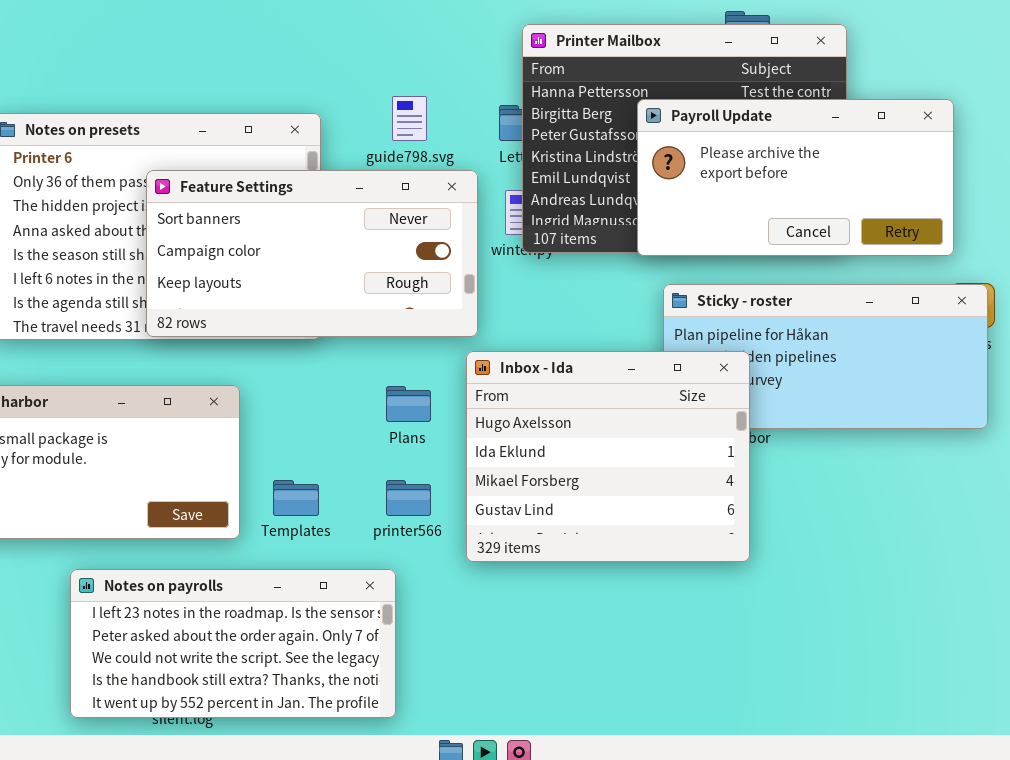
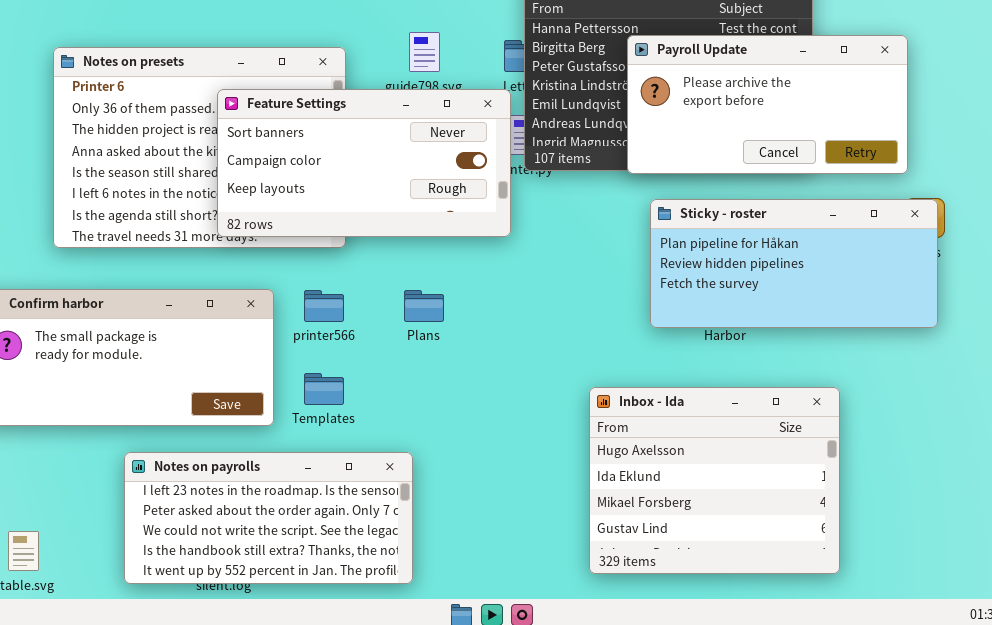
Feature Settings: [146,170,478,337] -> [217,89,511,237], moved
Inbox - Ida: [466,351,750,562] -> [589,387,840,574], moved
printer566: [386,480,431,516] -> [304,290,344,322], moved

